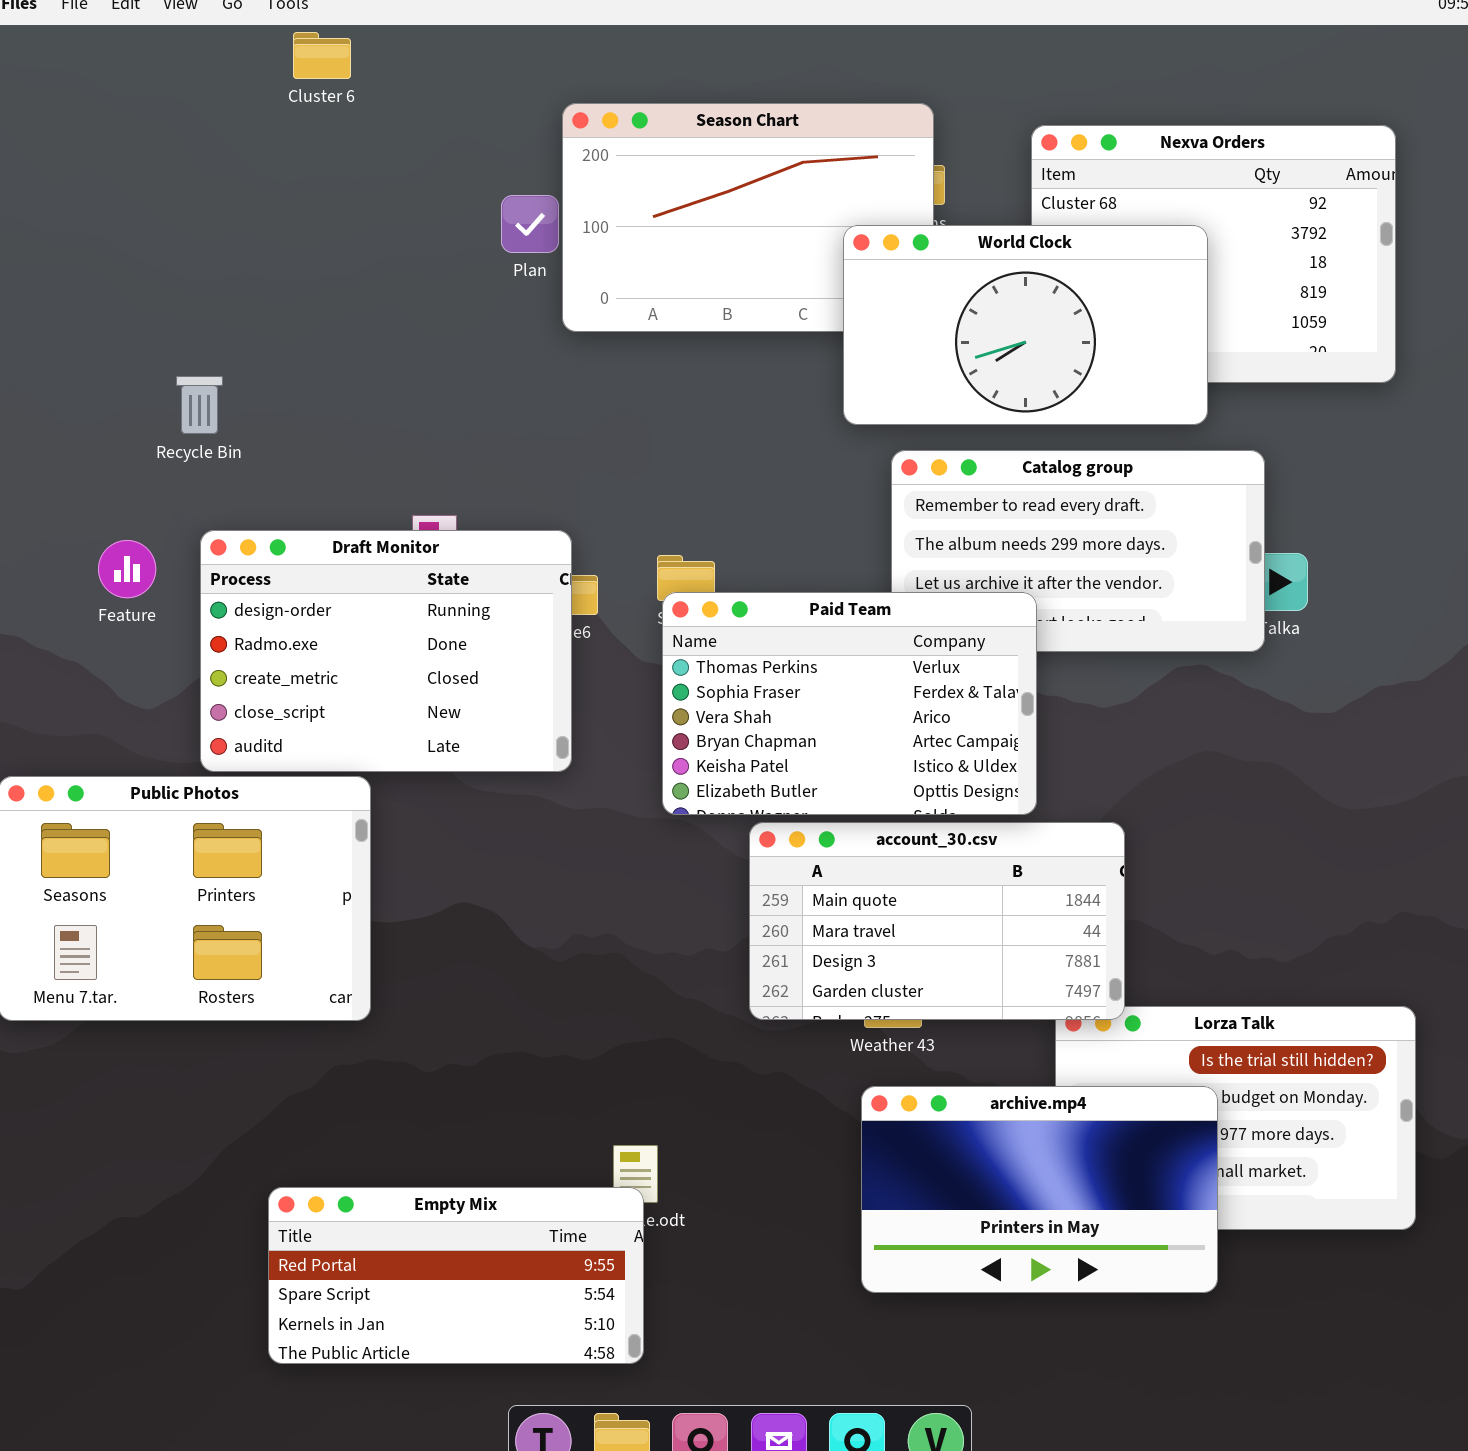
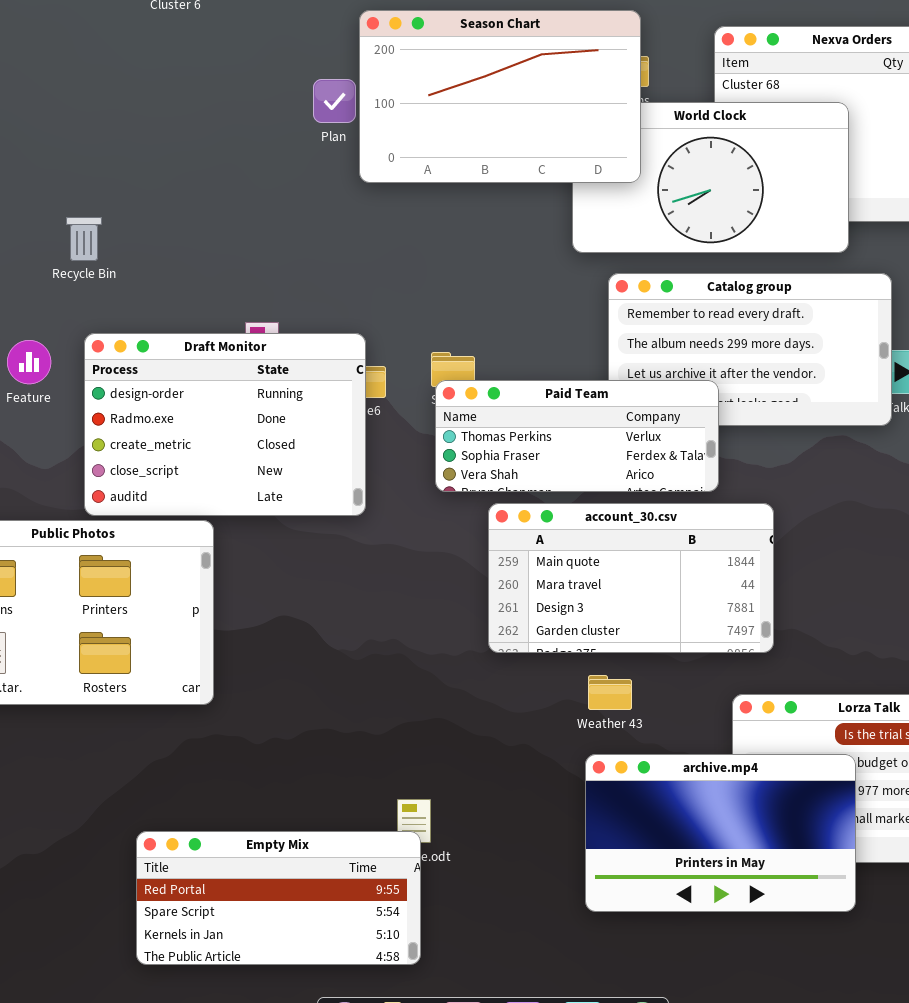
Season Chart: [562,103,934,332] -> [359,10,641,183], raised
Paid Team: [662,592,1037,815] -> [435,380,719,492], resized
account_30.csv: [749,822,1125,1020] -> [488,503,774,653], moved

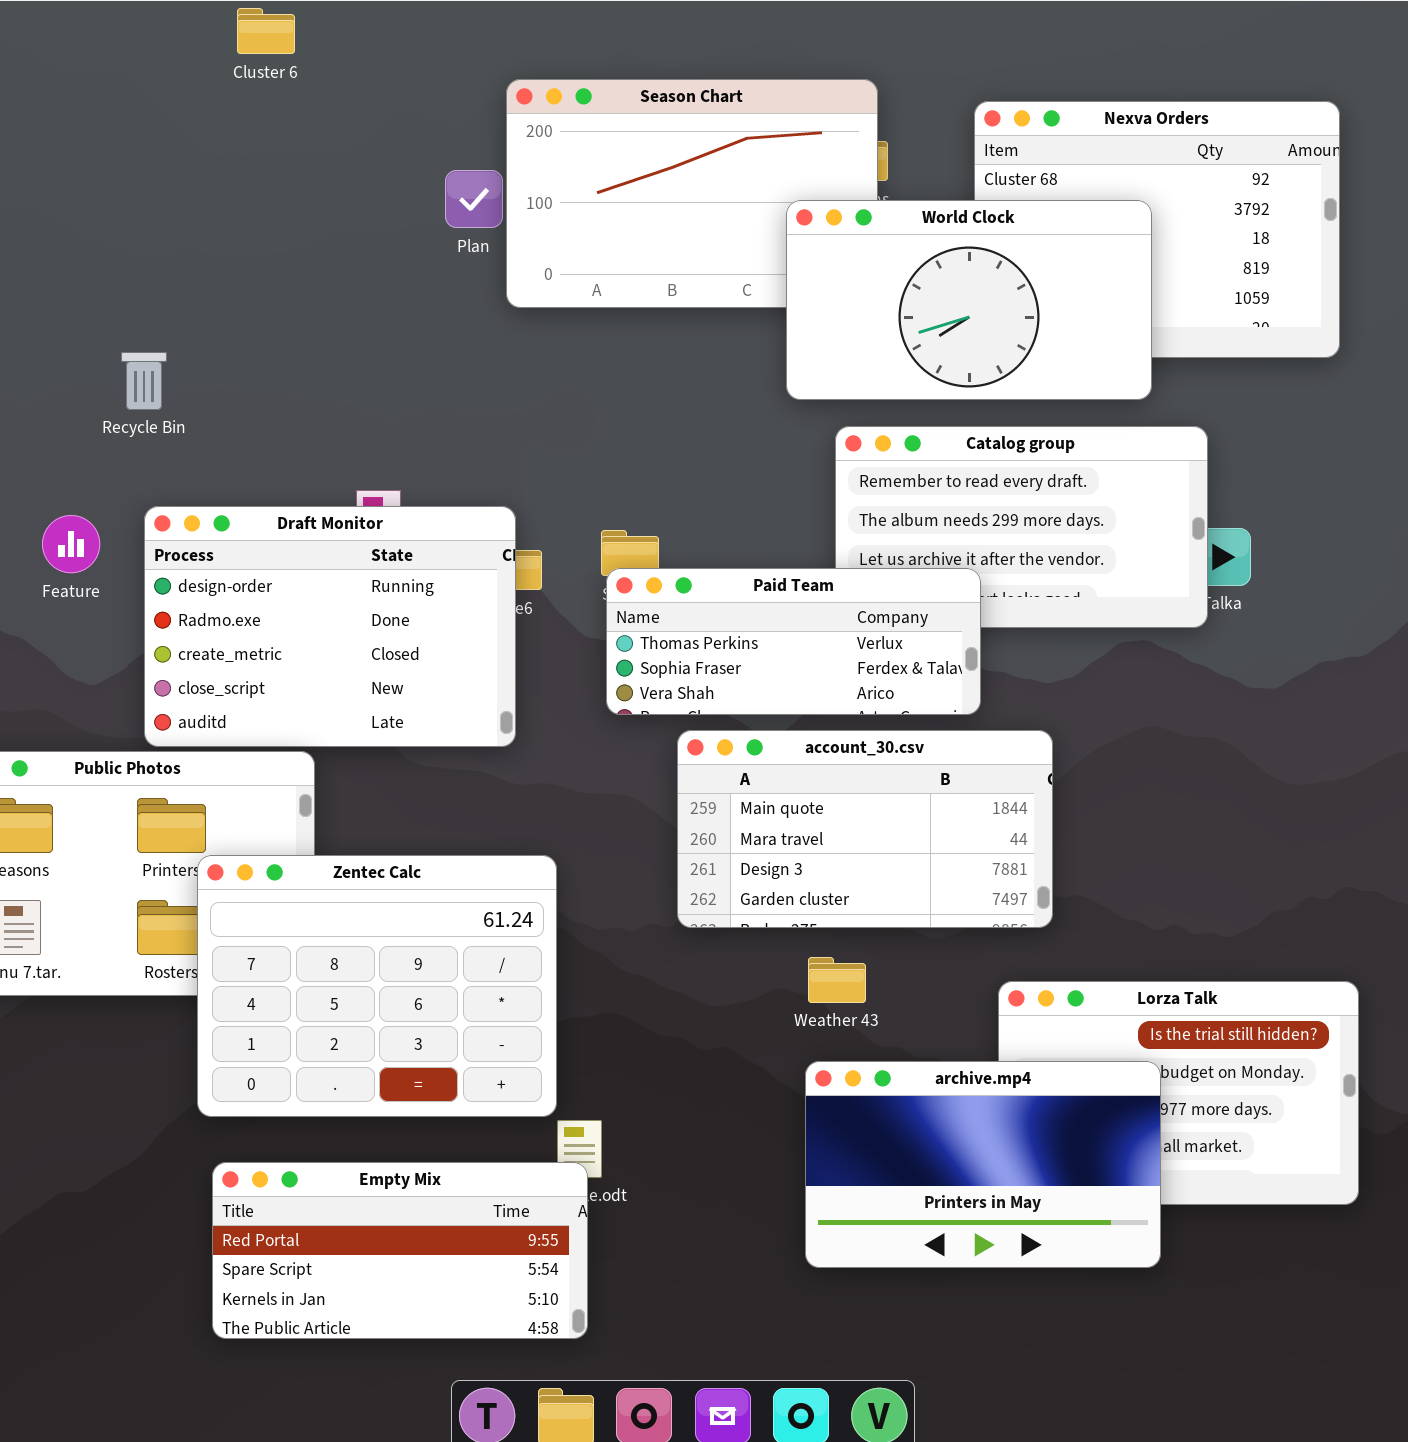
World Clock: [572,102,849,253] -> [786,200,1152,400], raised
Zentec Calc: none -> [197,855,557,1117], opened

